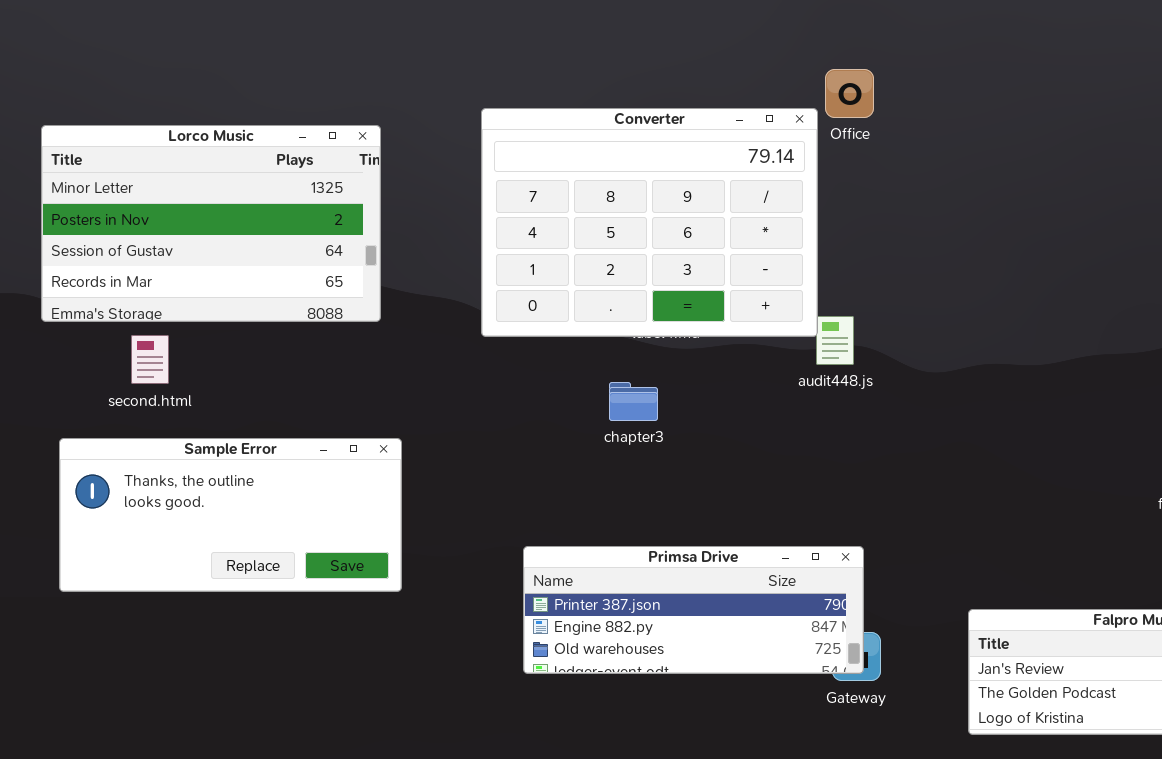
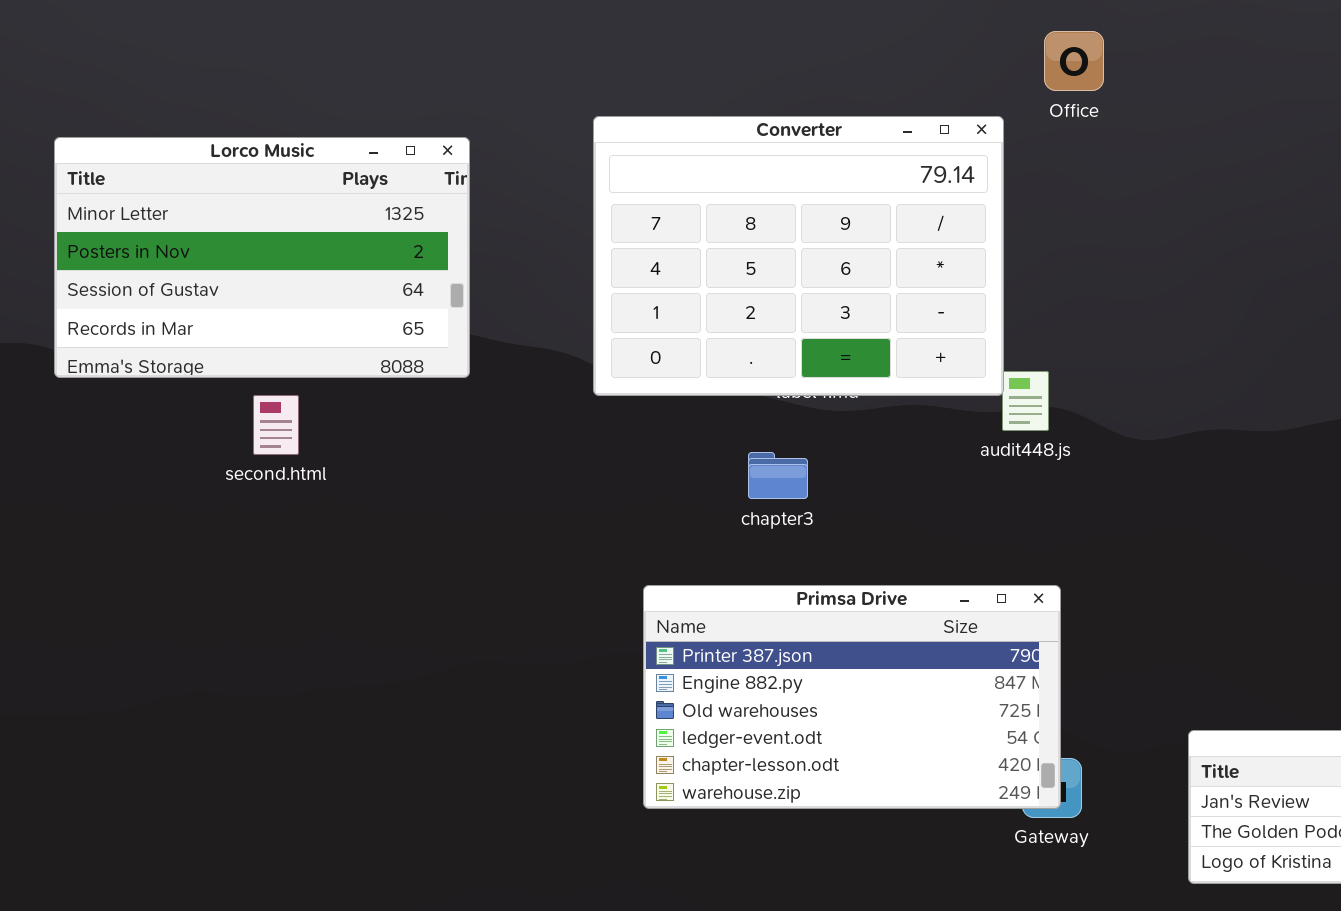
Office: [825,69,874,118] -> [1044,31,1104,91], moved
second.html: [131,335,169,384] -> [253,395,299,455], moved
Sample Error: [59,438,402,592] -> none, closed
Primsa Drive: [523,546,864,674] -> [643,585,1061,809], resized

